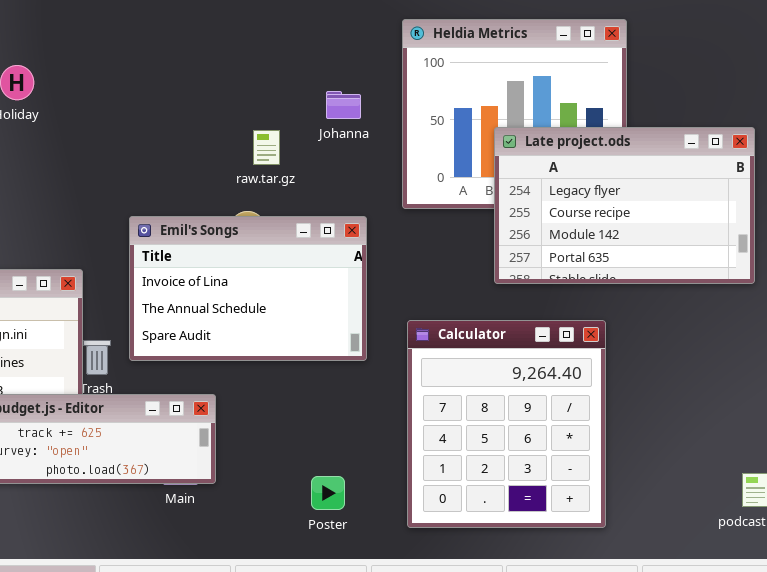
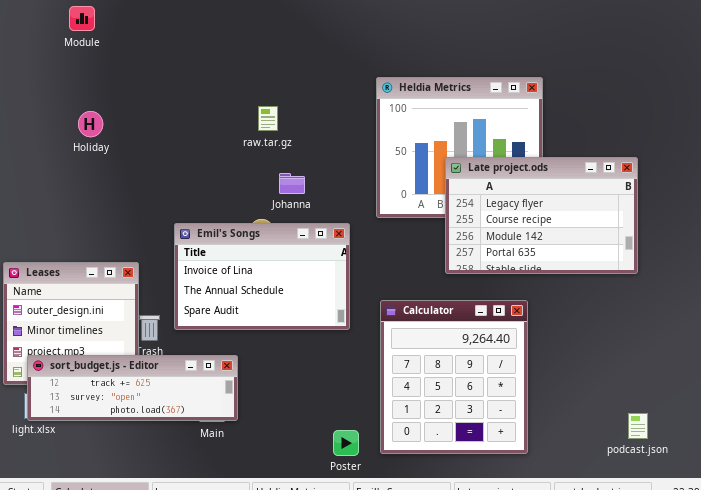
Johanna: [326,91,361,119] -> [279,173,305,194], moved
raw.tar.gz: [253,130,280,165] -> [258,106,278,131], moved
Poster: [311,476,345,510] -> [333,430,359,456], moved

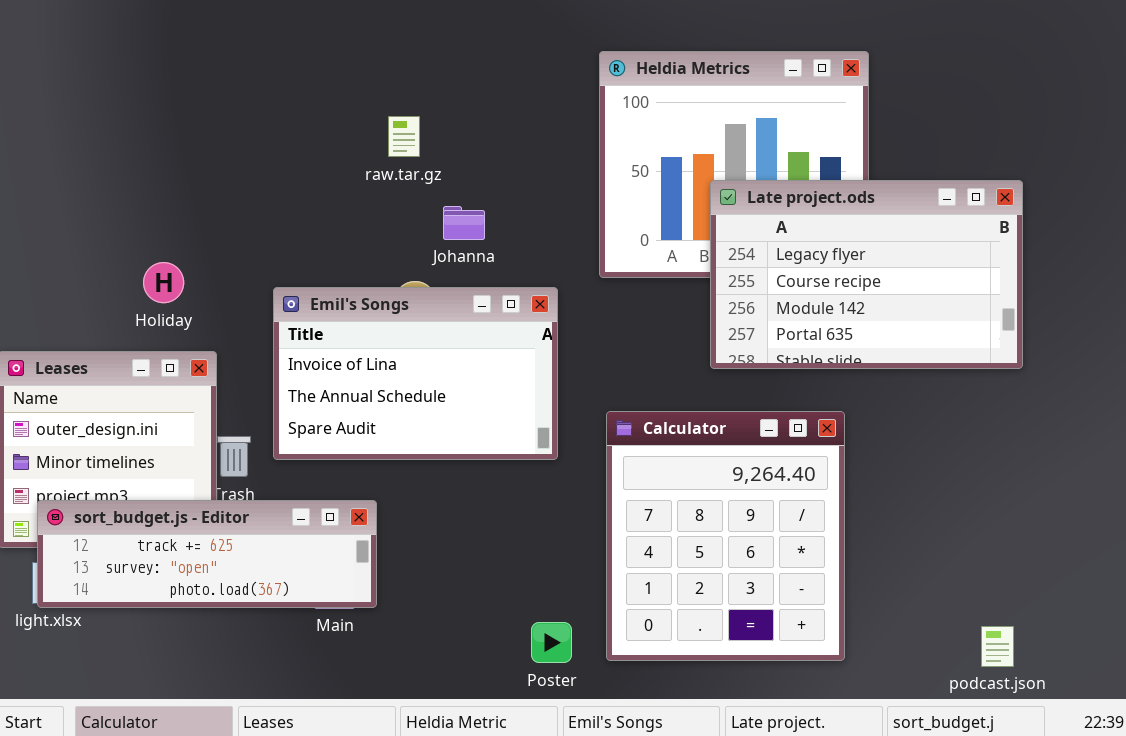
raw.tar.gz: [258,106,278,131] -> [388,116,420,157], moved
Holiday: [78,111,103,137] -> [143,262,184,303], moved
podcast.json: [628,413,648,439] -> [981,626,1014,667], moved

